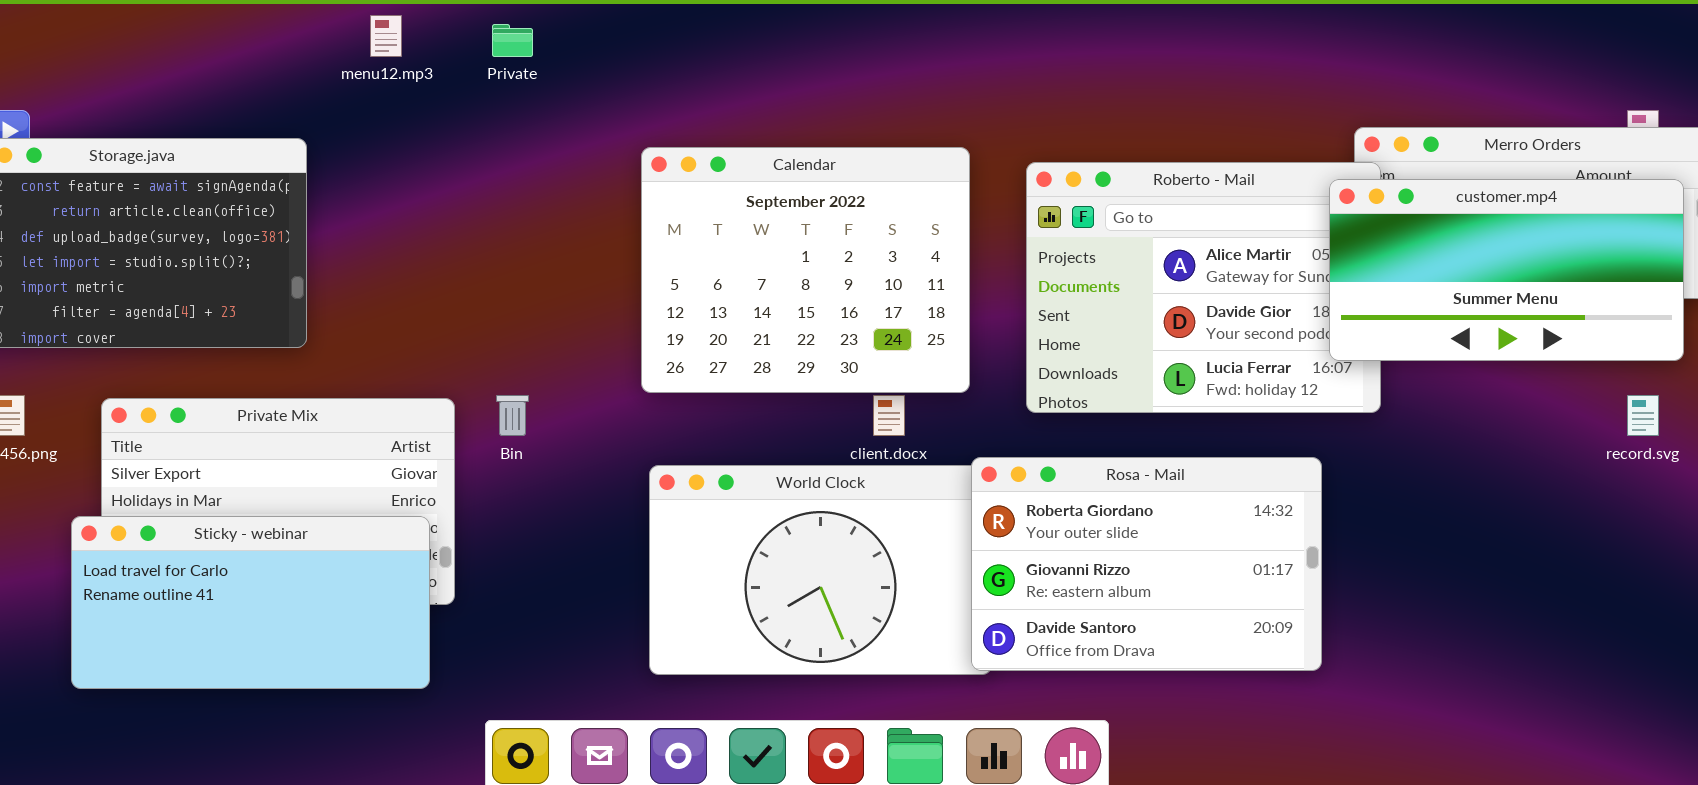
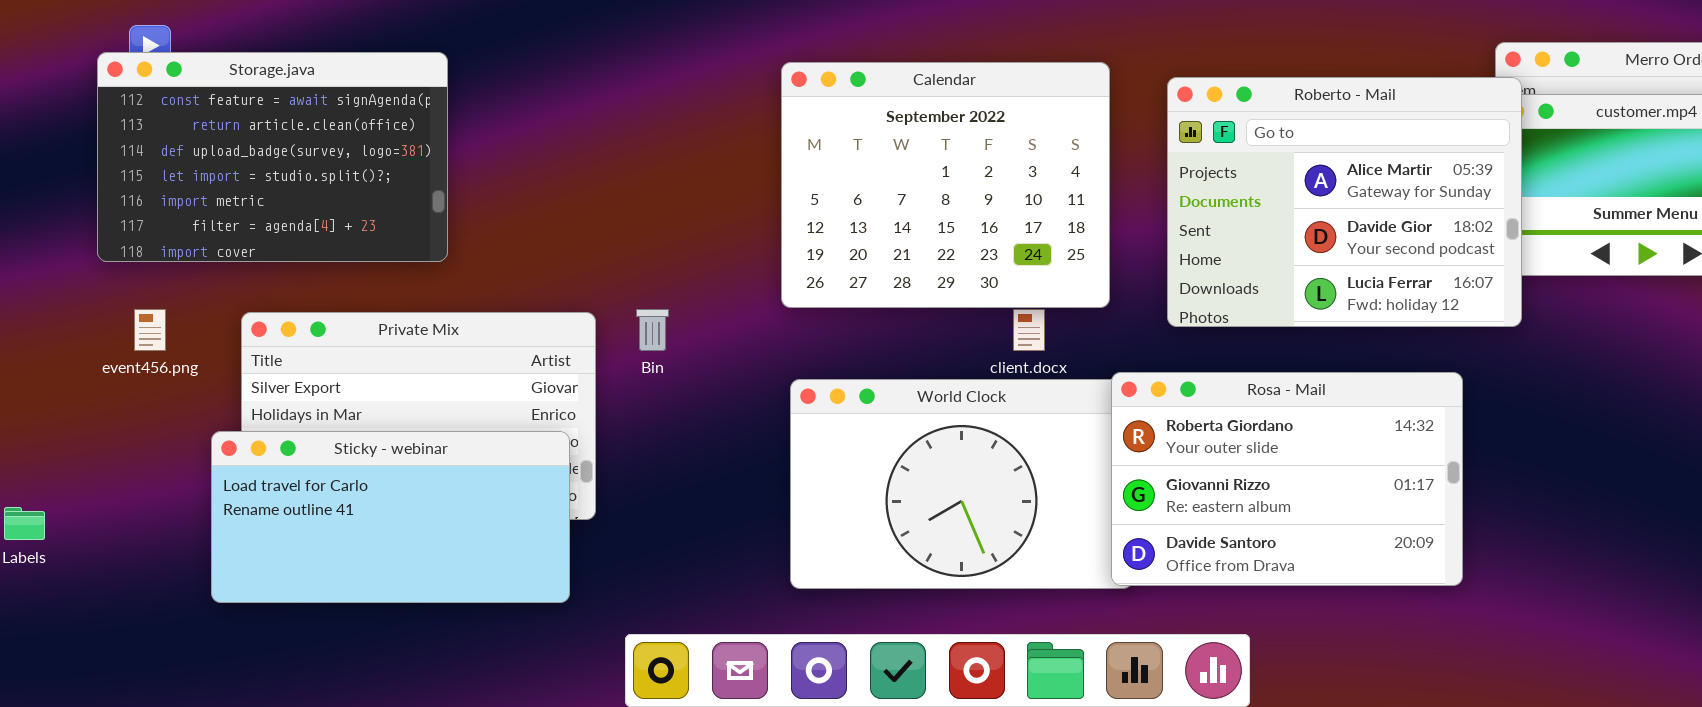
Roberto - Mail: [1026,162,1381,413] -> [1167,77,1522,327], raised

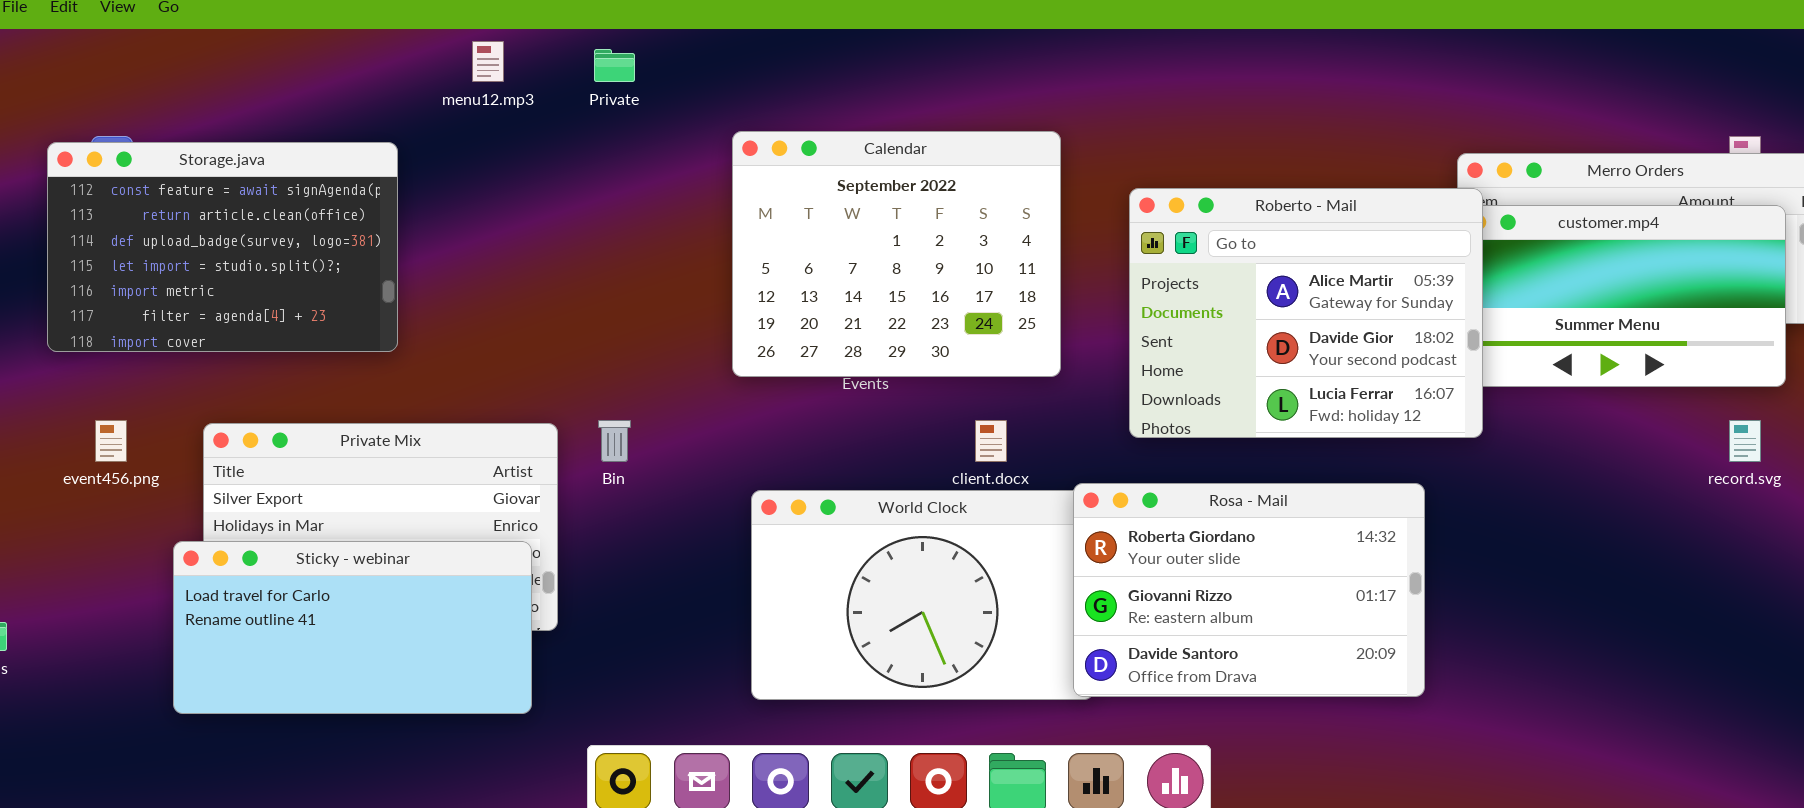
Storage.java: [97,52,448,262] -> [47,142,398,352], moved
Calendar: [781,62,1110,308] -> [732,131,1061,377], moved

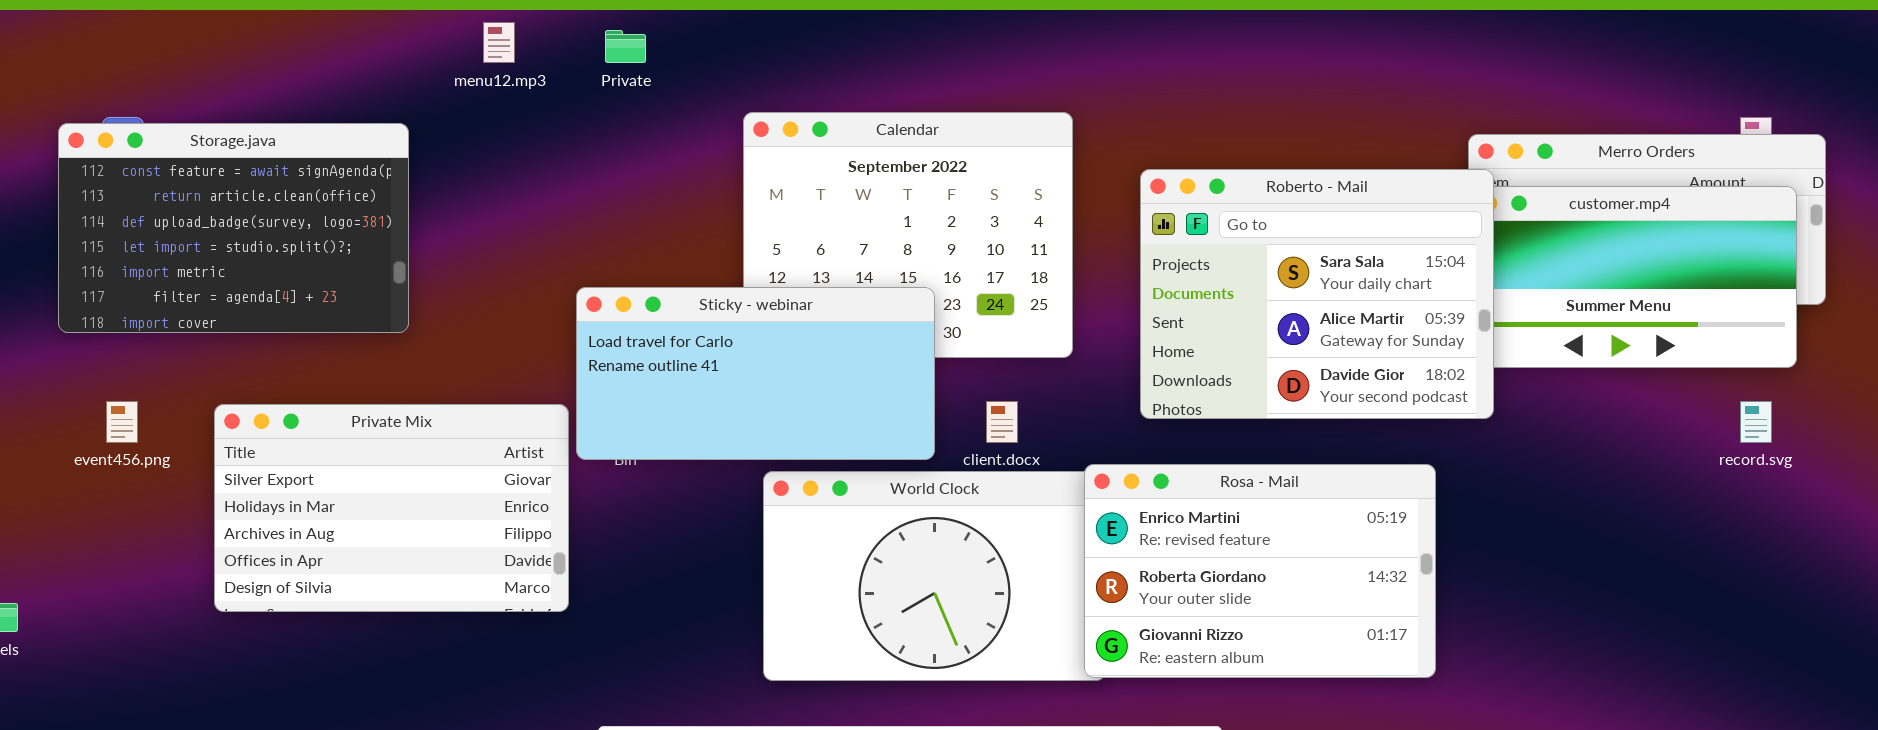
Roberto - Mail: [1129,188,1483,438] -> [1140,169,1494,419], scrolled up 1 row
Rosa - Mail: [1073,483,1425,697] -> [1084,464,1436,678], scrolled up 1 row
Sticky - webinar: [173,541,532,714] -> [576,287,935,460], moved

